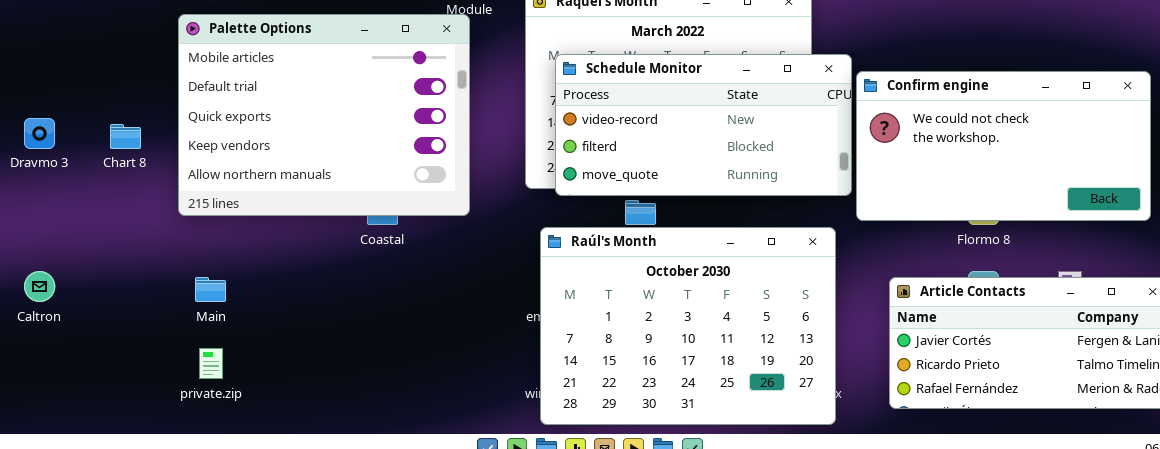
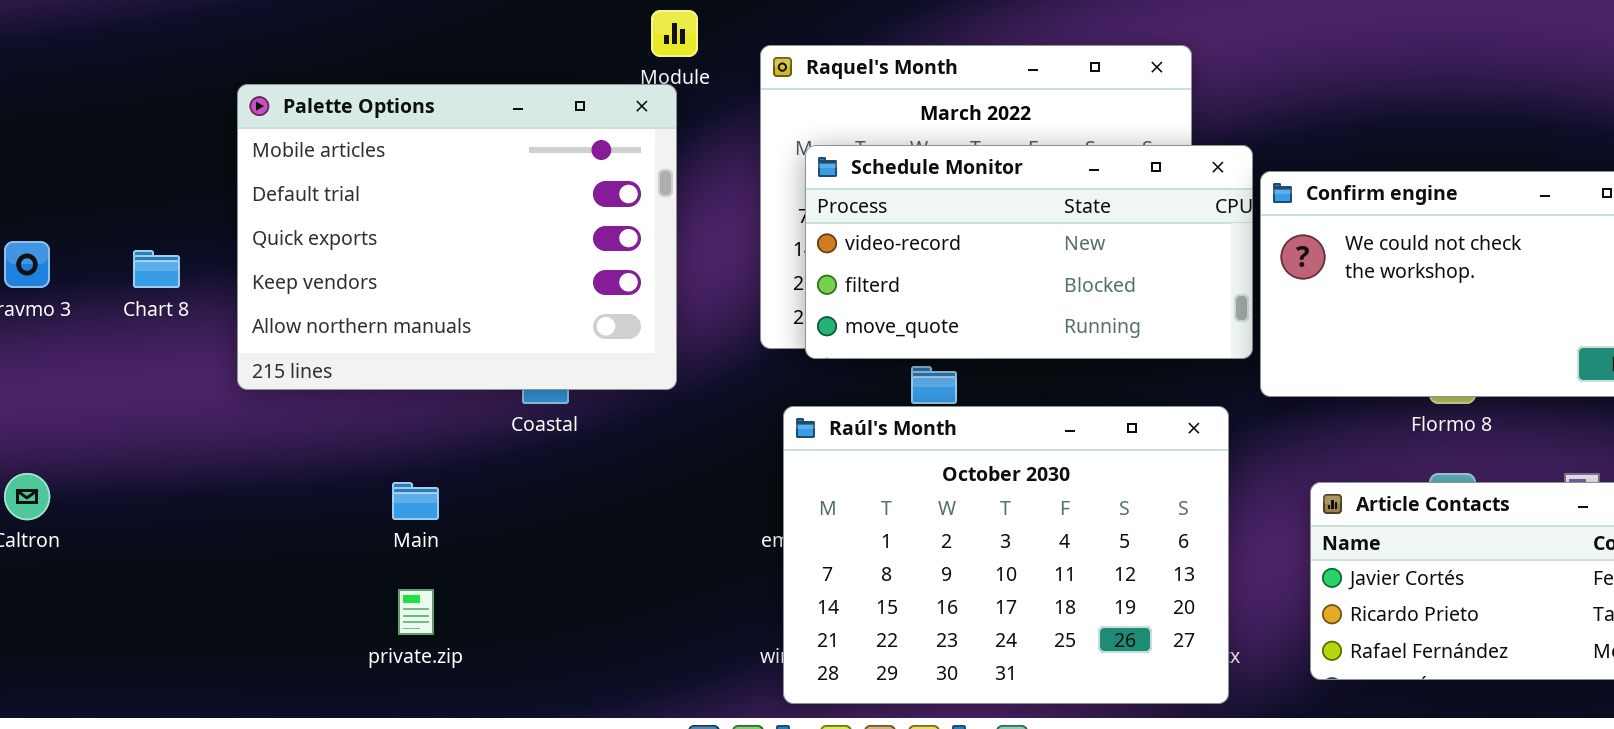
Main: [195,277,226,302] -> [392,482,439,520], moved
private.zip: [199,348,223,379] -> [398,589,434,635], moved

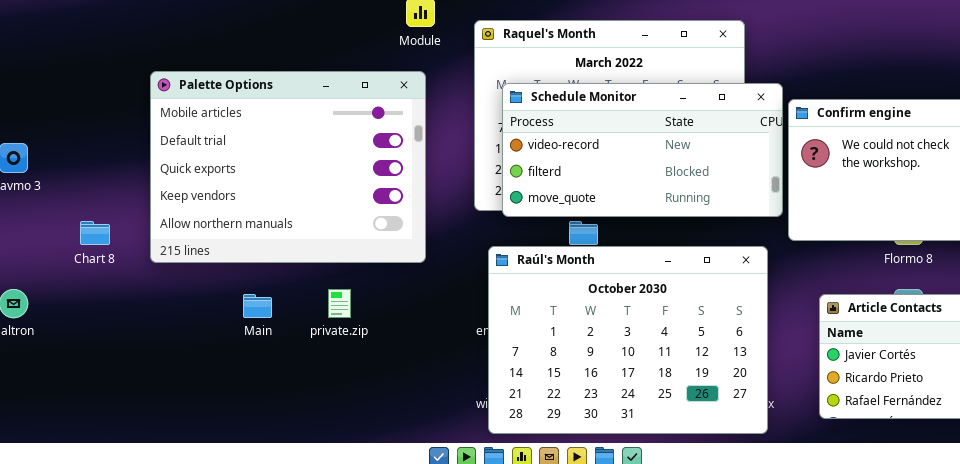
Palette Options: [237,84,677,390] -> [150,71,426,263], moved
Chart 8: [133,250,180,288] -> [80,221,110,245], moved
private.zip: [398,589,434,635] -> [328,289,351,318], moved

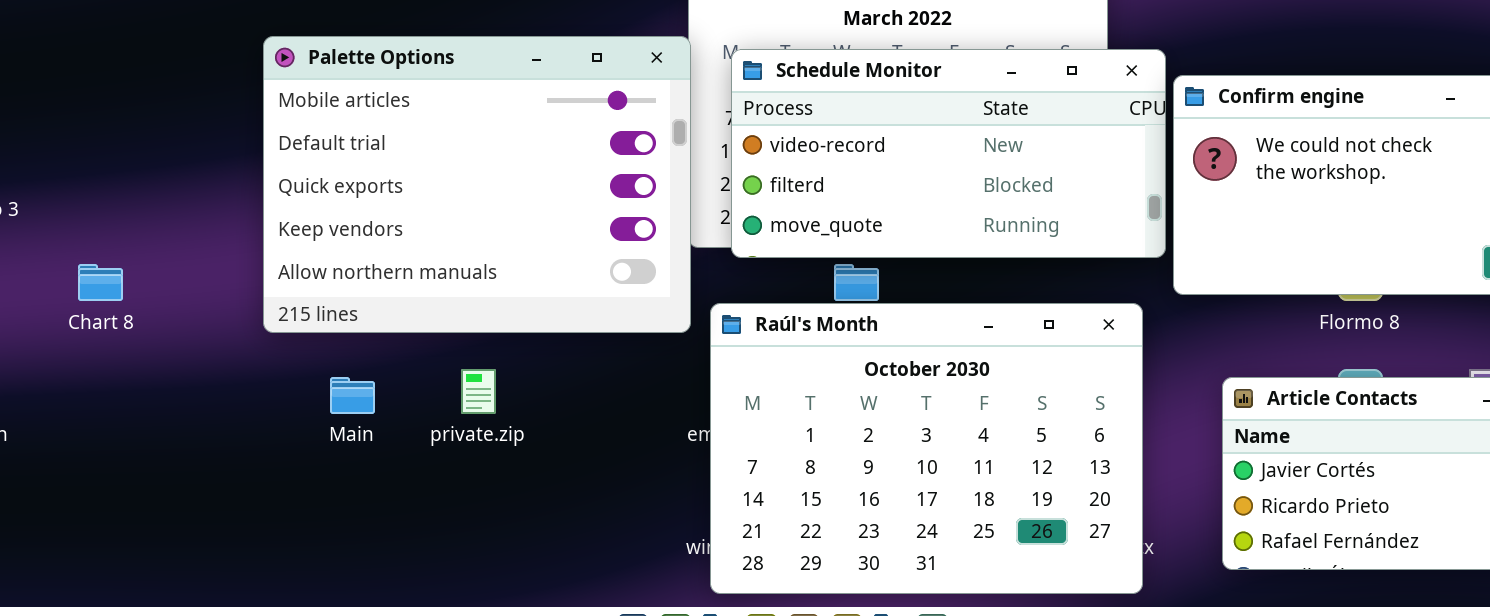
Palette Options: [150,71,426,263] -> [263,36,691,333], moved

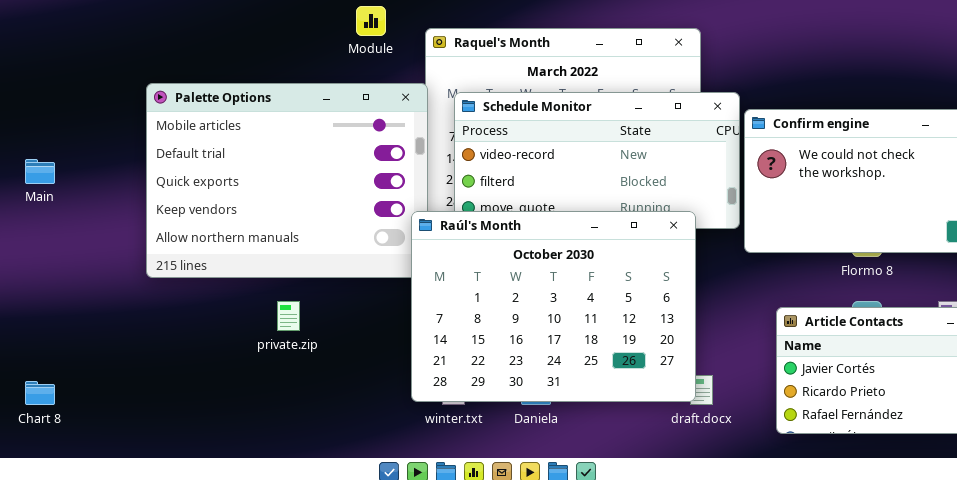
Chart 8: [78,264,123,301] -> [25,381,55,405], moved
Raúl's Month: [710,303,1143,594] -> [411,211,696,402], moved
Main: [330,377,375,414] -> [25,159,55,184], moved

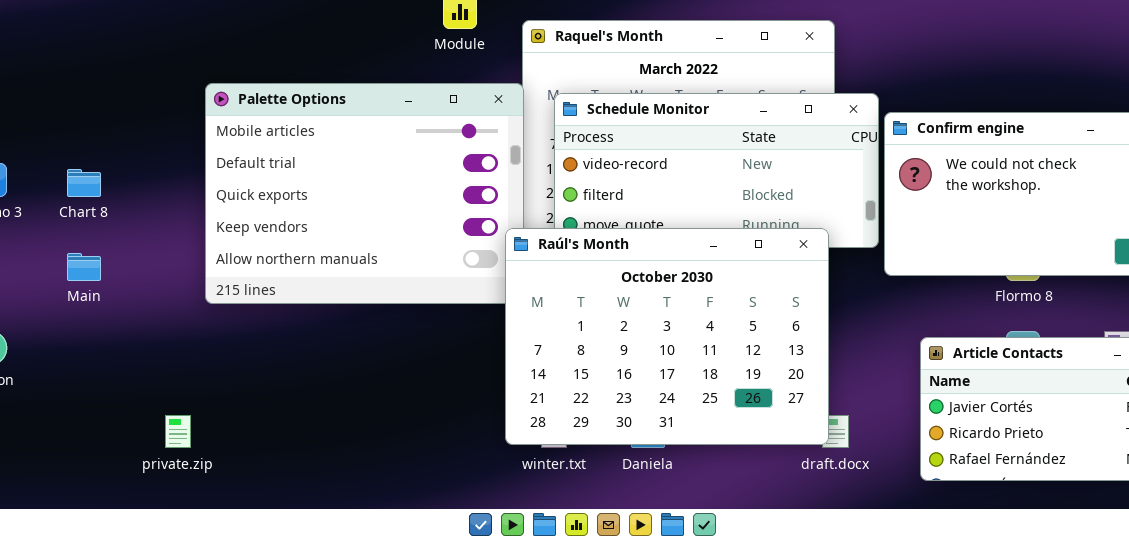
Main: [25,159,55,184] -> [67,253,101,281], moved
private.zip: [277,301,300,331] -> [165,415,191,448], moved
Chart 8: [25,381,55,405] -> [67,169,101,197], moved

